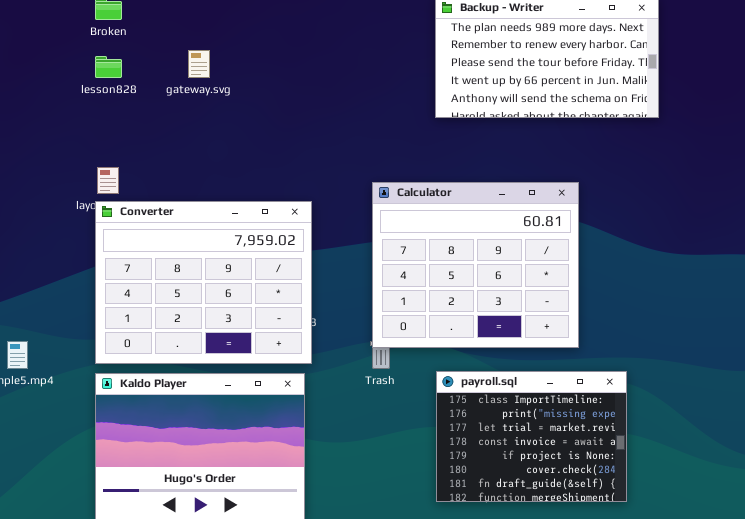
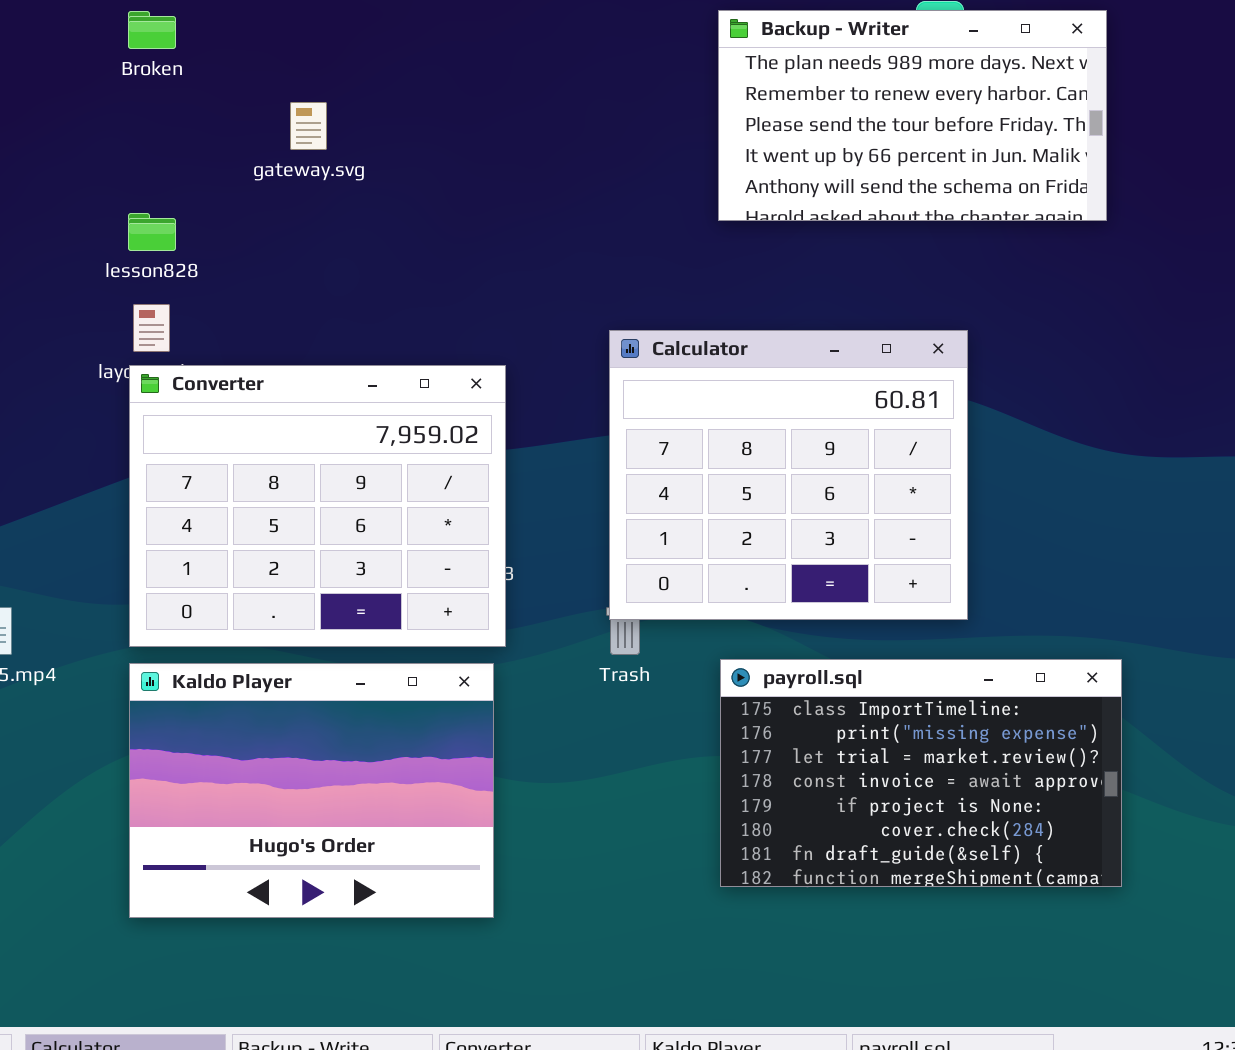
lesson828: [95,56,122,78] -> [128,213,176,251], moved
payroll.sql: [436,371,627,502] -> [720,659,1122,887], resized

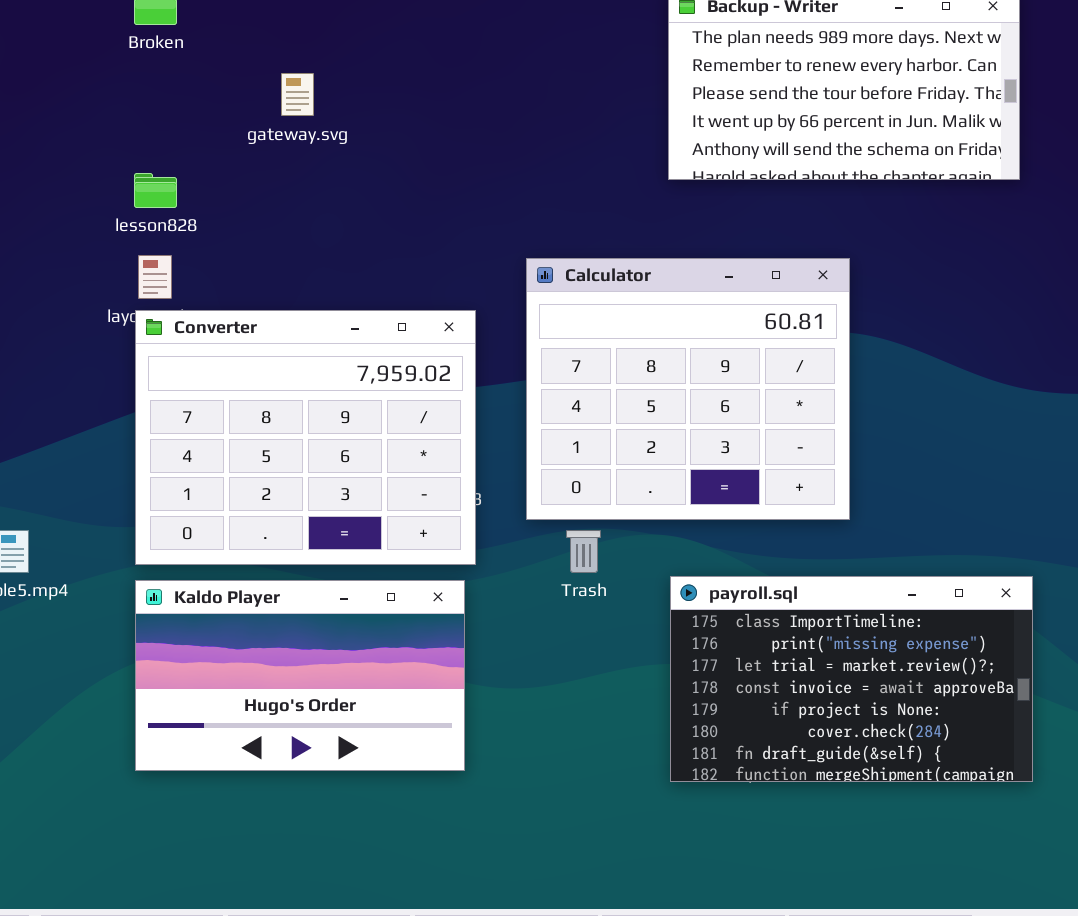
Calculator: [609,330,968,620] -> [526,258,850,520], moved
Kaldo Player: [129,663,494,918] -> [135,580,465,771], resized

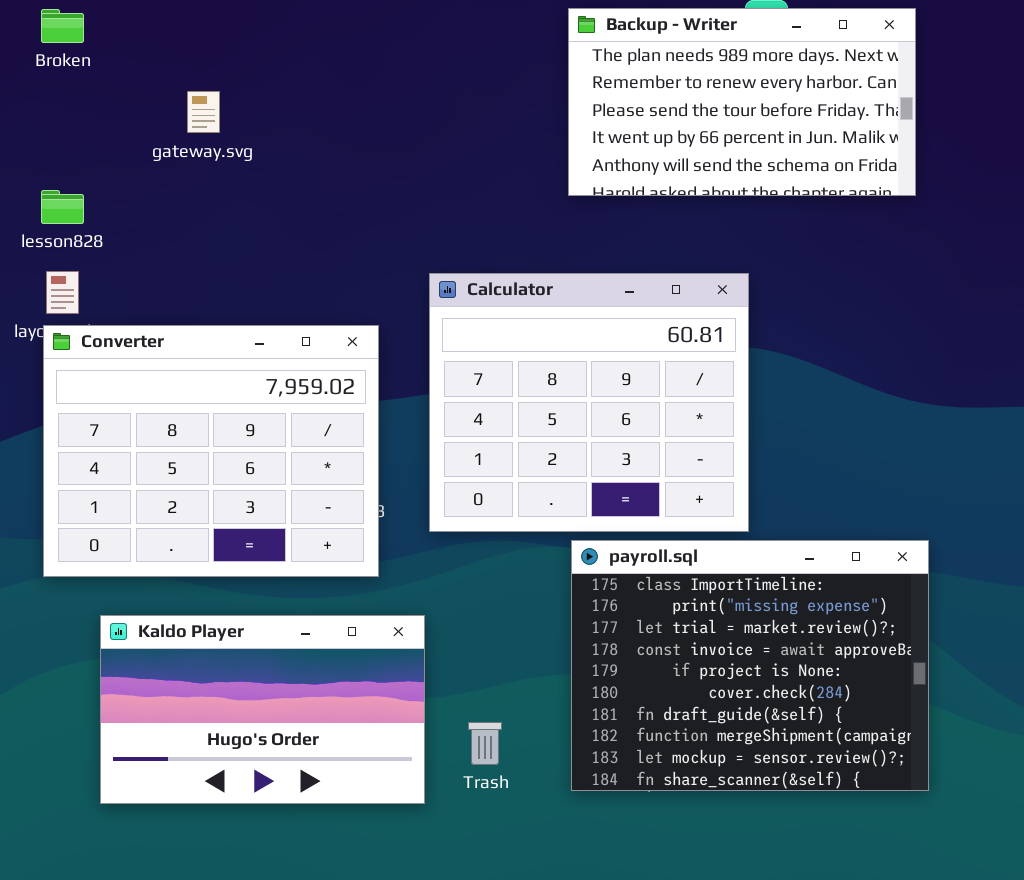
Trash: [566,530,601,573] -> [468,722,502,765], moved
payroll.sql: [670,576,1033,782] -> [571,540,929,791], resized
Kaldo Player: [135,580,465,771] -> [100,615,425,804], moved

